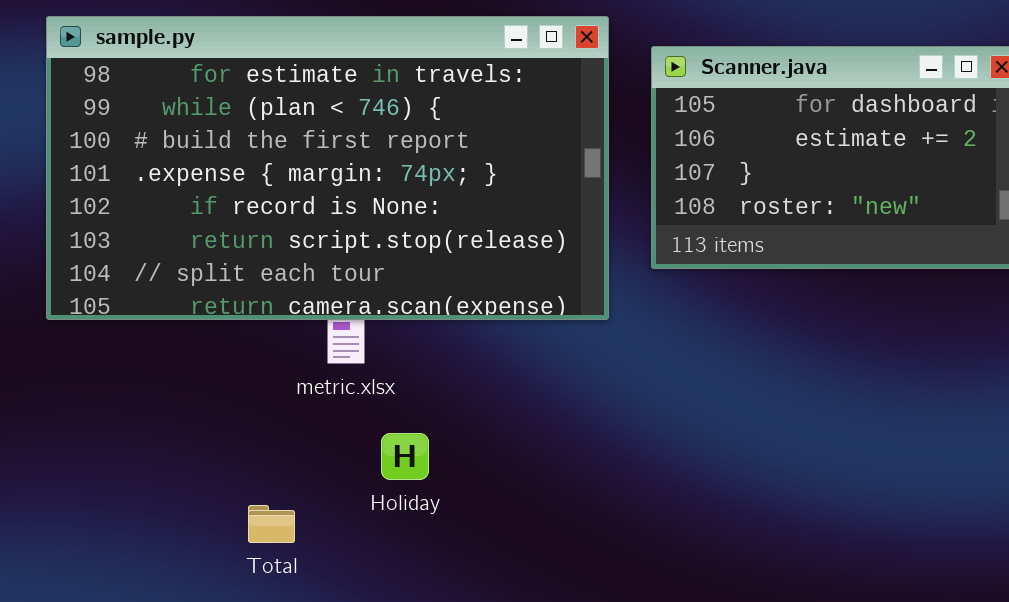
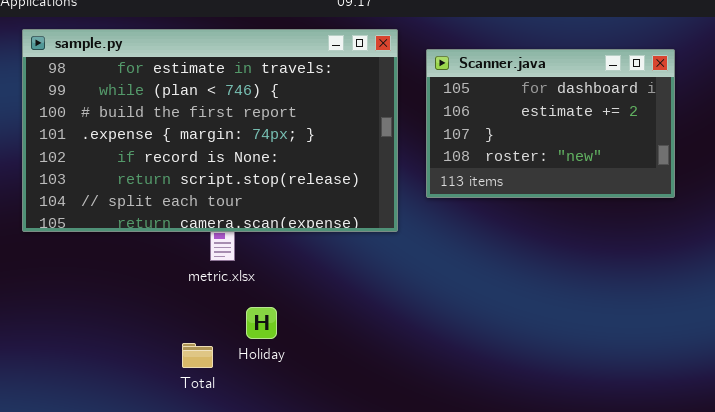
Total: [248,505,295,543] -> [182,343,213,368], moved

